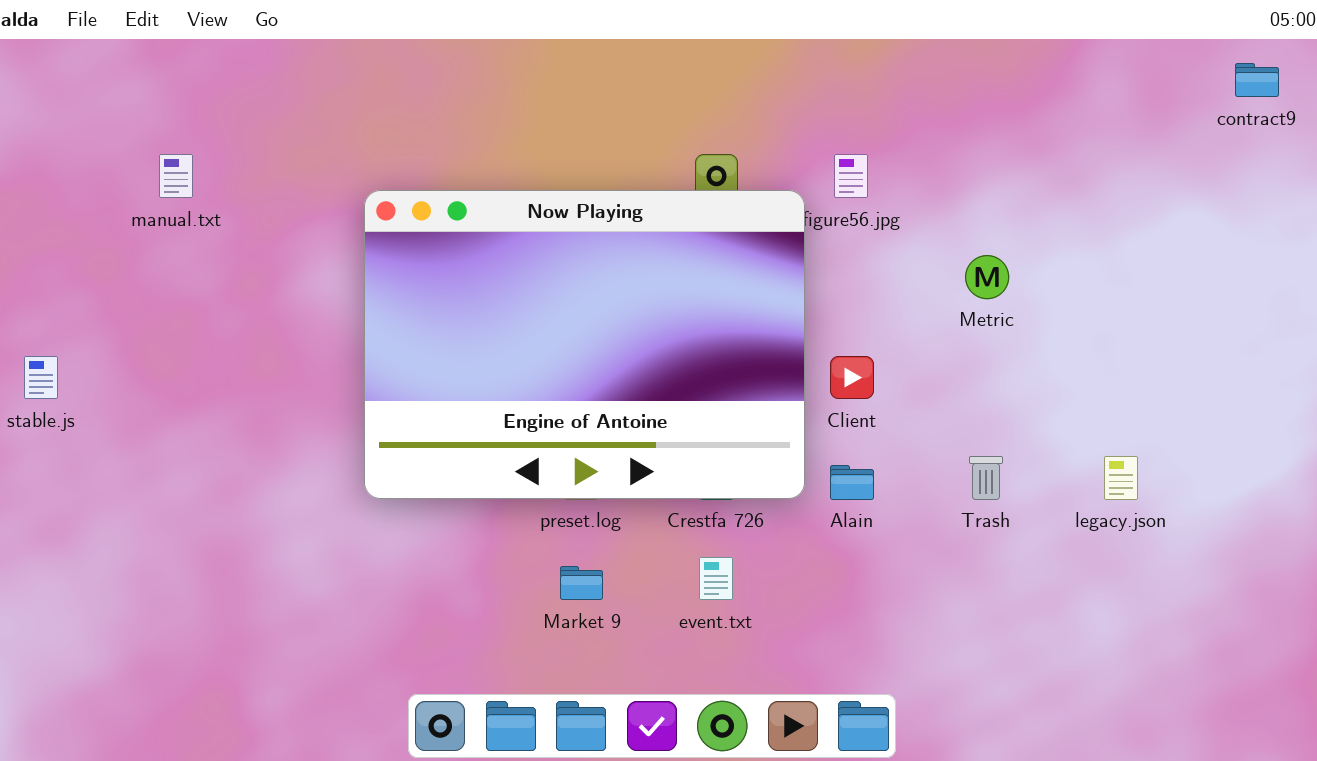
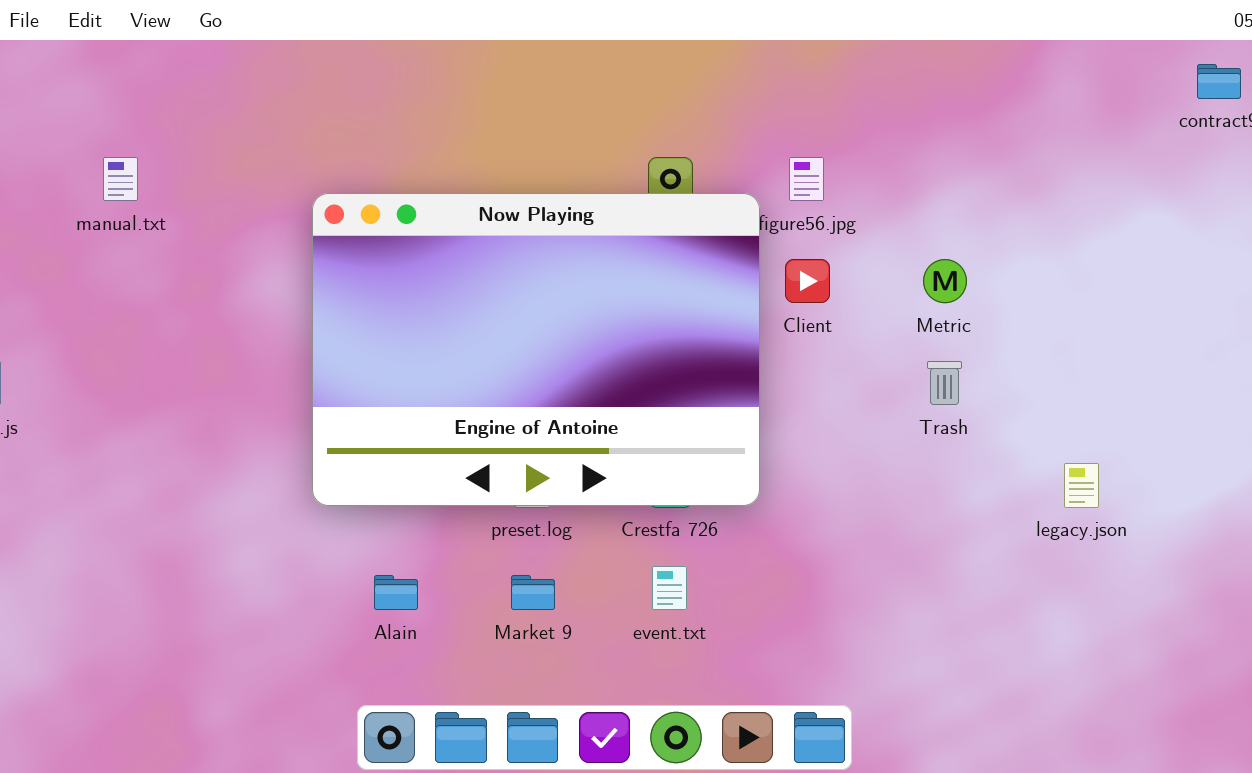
Client: [830,356,874,399] -> [785,259,830,303], moved
Trash: [969,456,1003,500] -> [927,361,962,405], moved
Alain: [830,465,874,500] -> [374,575,418,610], moved

